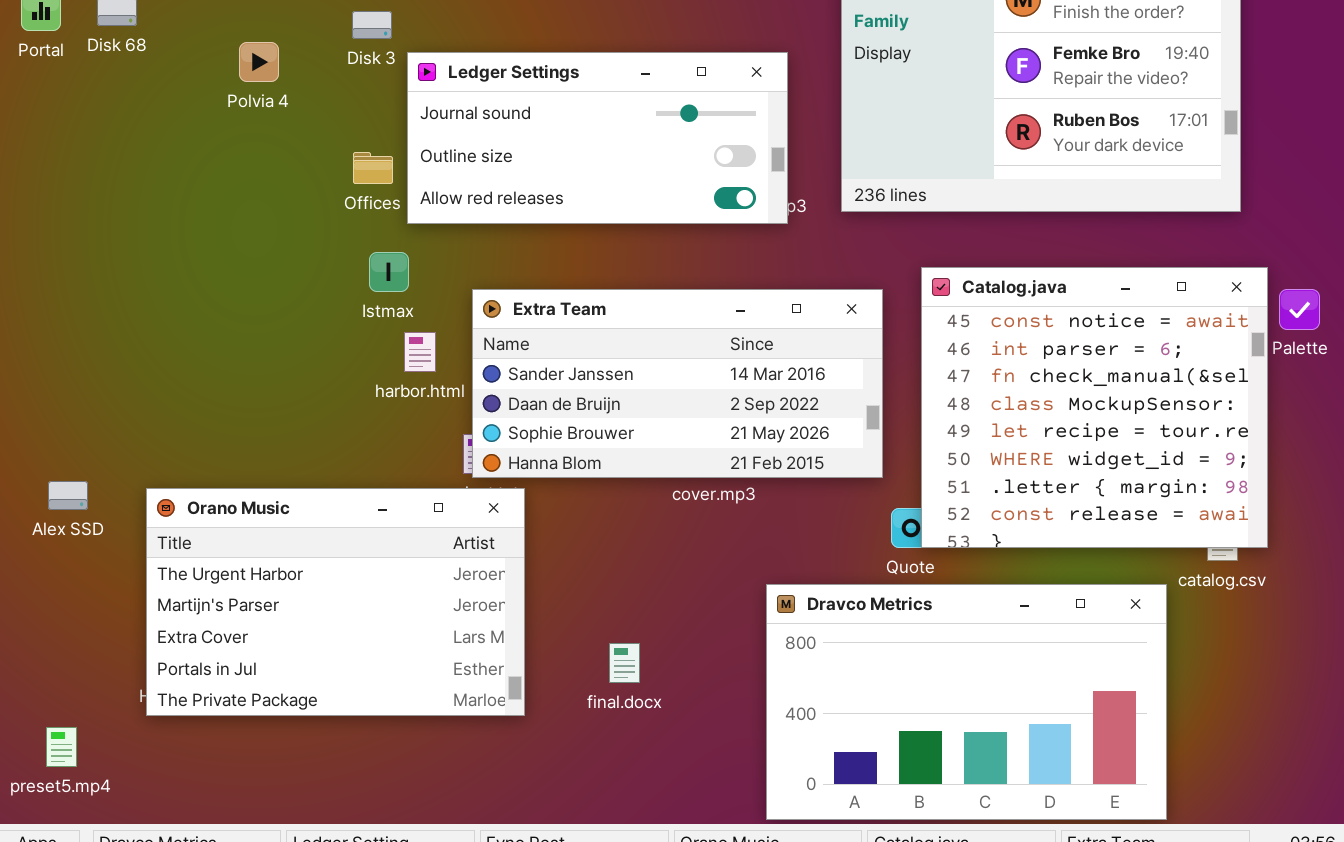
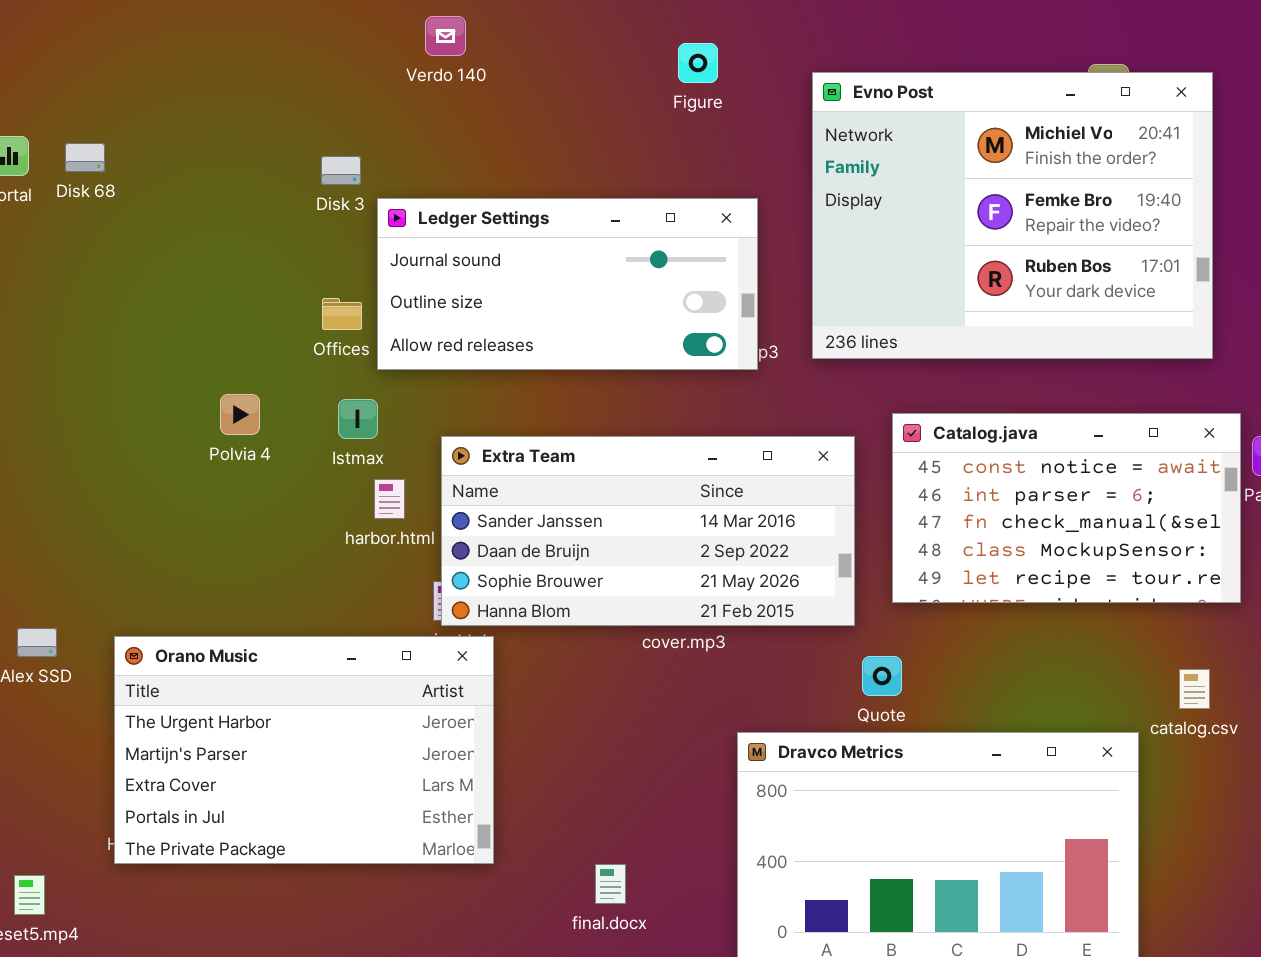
Polvia 4: [239,42,279,82] -> [220,394,260,435], moved
Catalog.java: [921,267,1268,548] -> [892,413,1241,603], resized
final.docx: [609,643,640,683] -> [595,864,626,904], moved

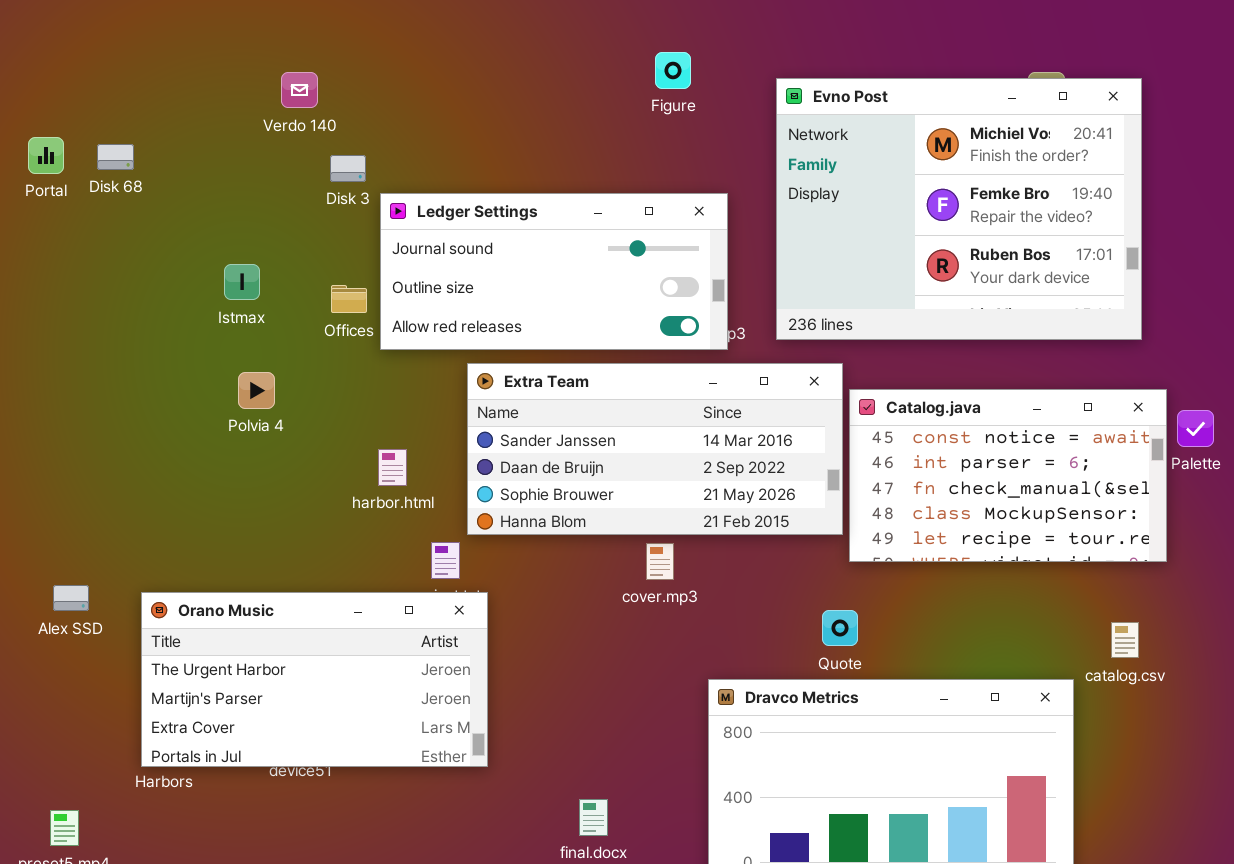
Verdo 140: [425,16,466,56] -> [281,72,318,108], moved
Istmax: [338,399,378,439] -> [224,264,260,300], moved
Extra Team: [441,436,855,626] -> [467,363,843,535], moved
Orano Music: [114,636,494,864] -> [141,592,488,767], resized

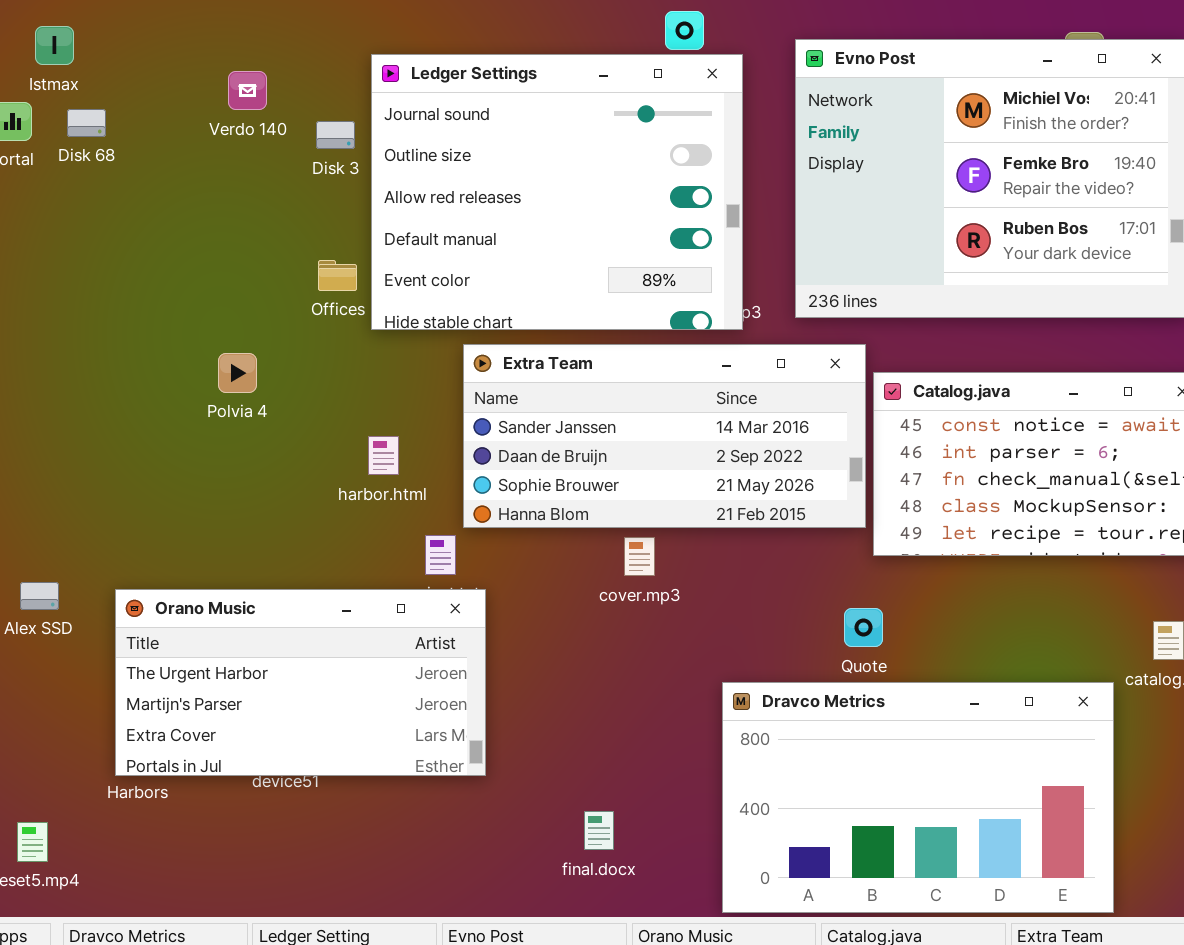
Verdo 140: [281,72,318,108] -> [228,71,267,110], moved
Ledger Settings: [380,193,728,350] -> [371,54,743,330], resized
Istmax: [224,264,260,300] -> [35,26,74,65], moved
cover.mp3: [646,543,674,580] -> [624,537,655,576], moved

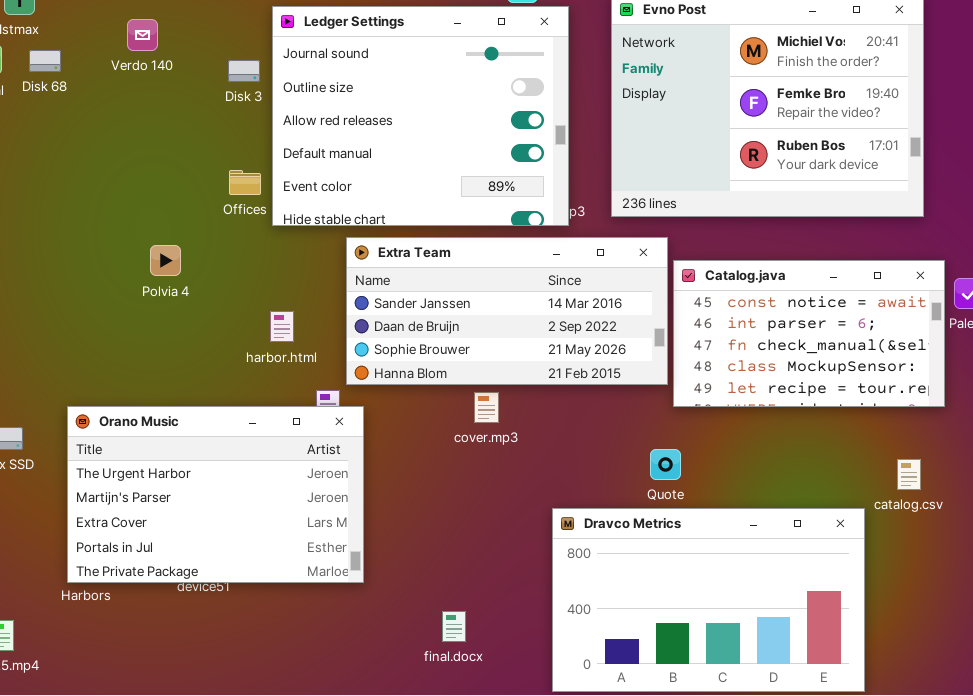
Verdo 140: [228,71,267,110] -> [127,19,158,51], moved
Orano Music: [115,589,486,776] -> [67,406,364,583], resized

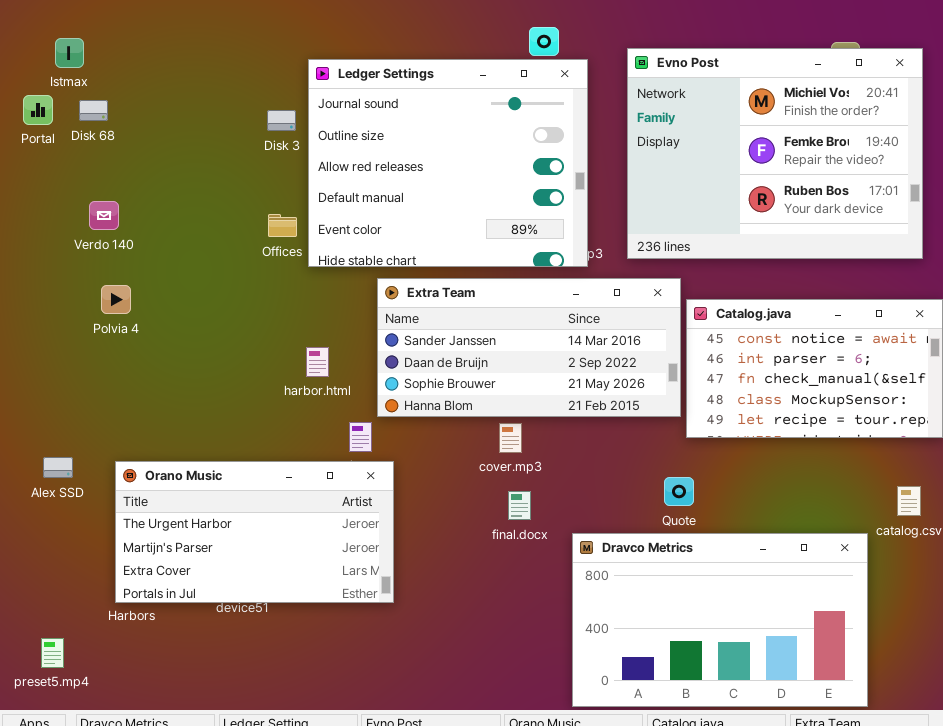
Verdo 140: [127,19,158,51] -> [89,201,119,230], moved
Polvia 4: [150,245,181,276] -> [101,285,131,314], moved
Orano Music: [67,406,364,583] -> [115,461,394,603], resized
final.docx: [442,611,466,642] -> [508,491,531,520], moved

